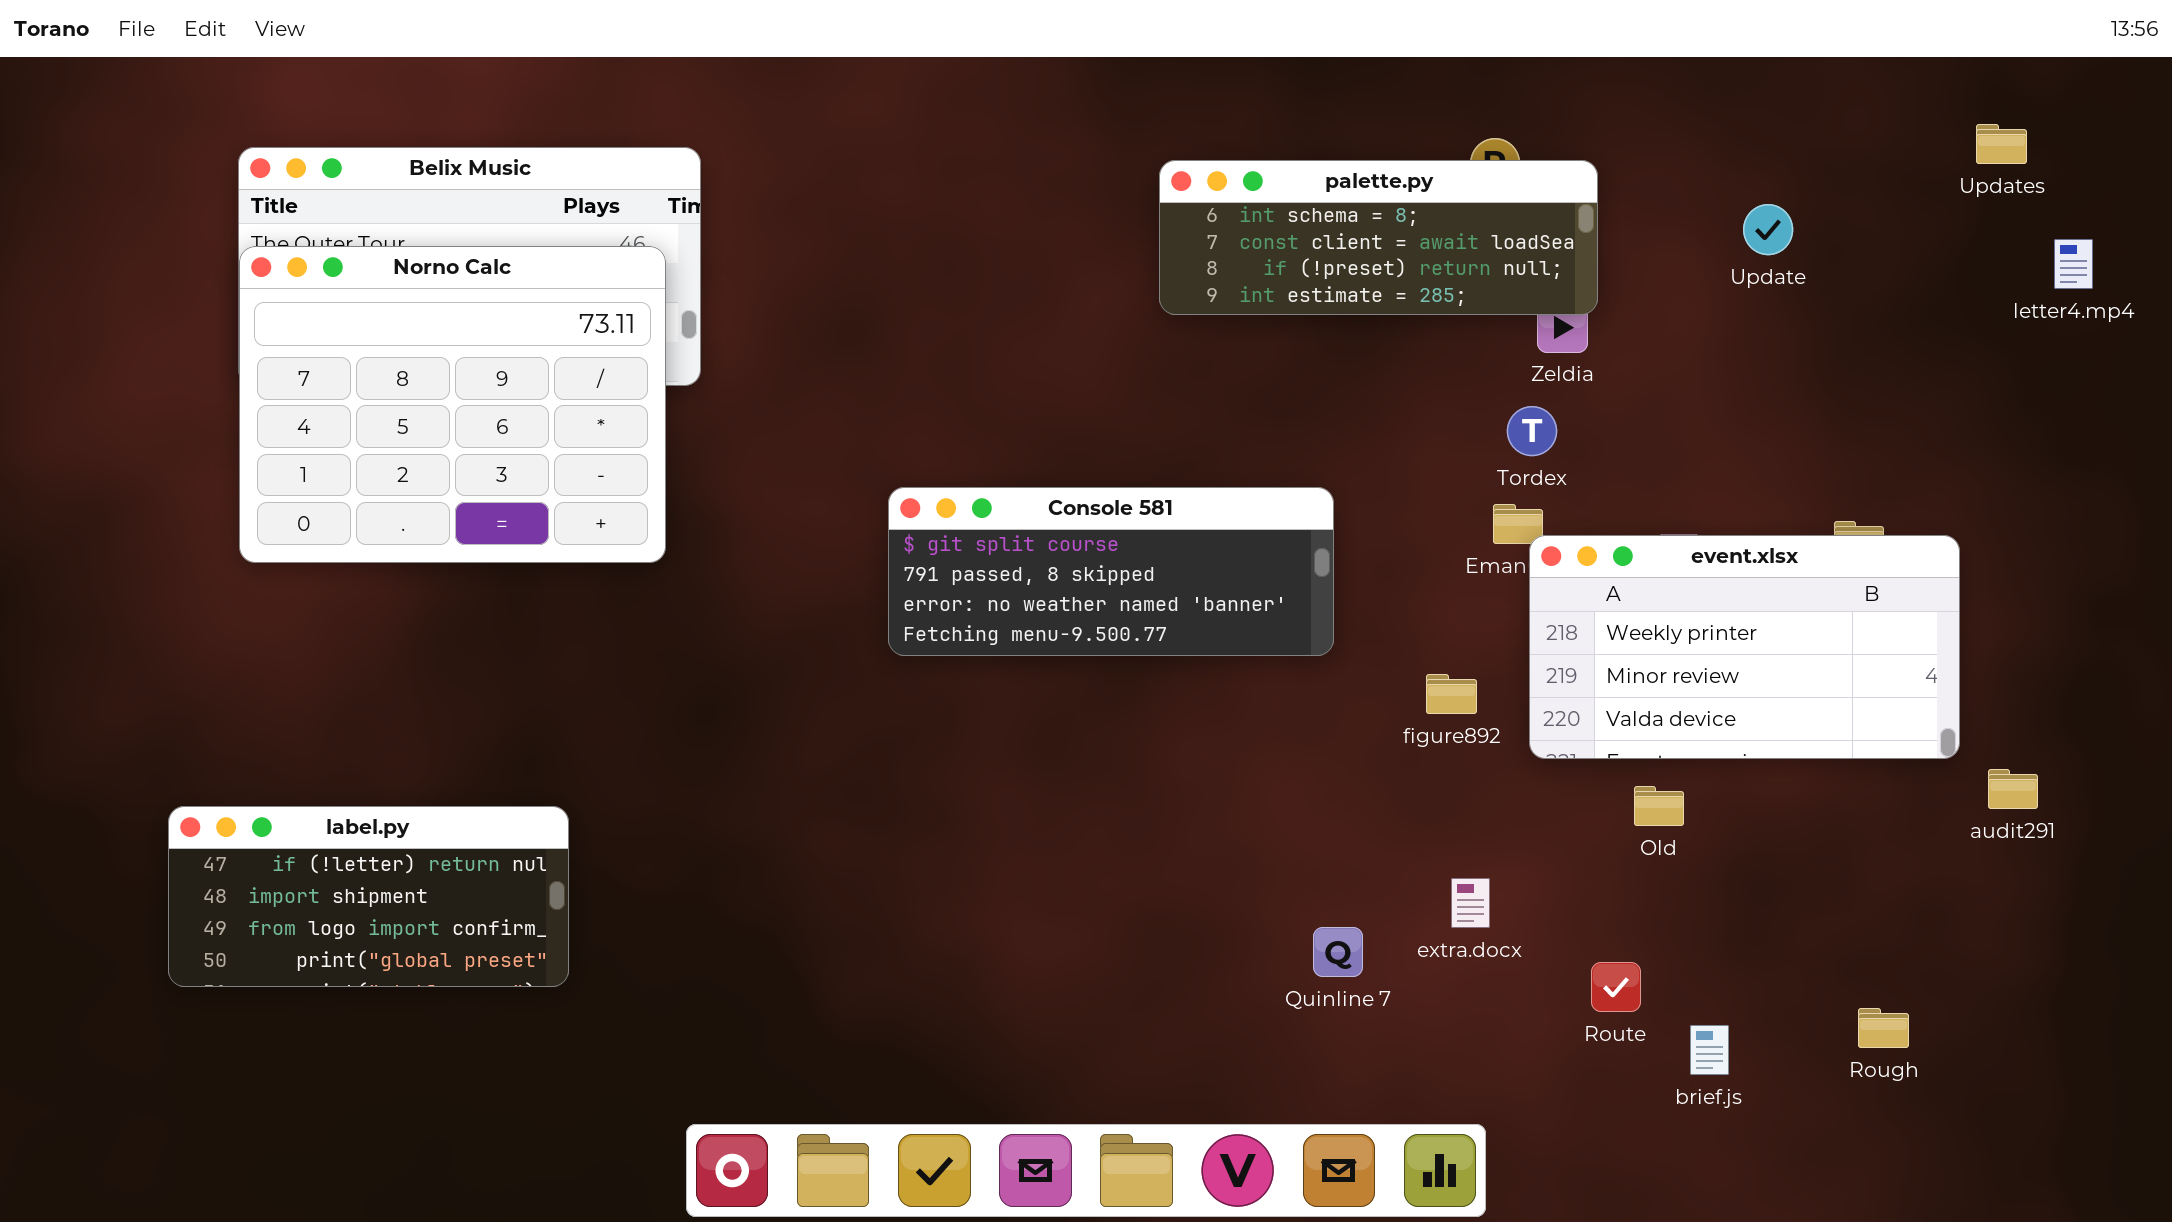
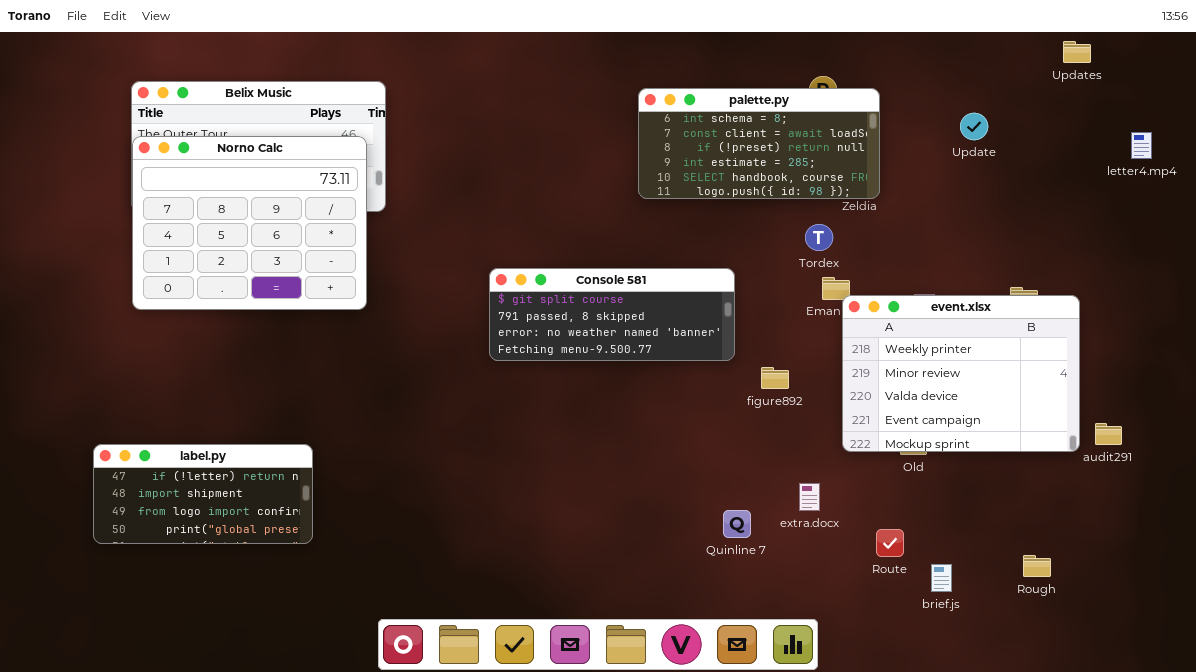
Updates: [1976,124,2027,164] -> [1063,41,1091,63], moved
palette.py: [1159,160,1598,315] -> [638,88,880,199], resized
Tordex: [1507,406,1557,456] -> [805,224,833,251], moved
event.xlsx: [1529,535,1960,759] -> [842,295,1080,452], resized
figure892: [1426,674,1477,714] -> [761,367,789,389], moved

